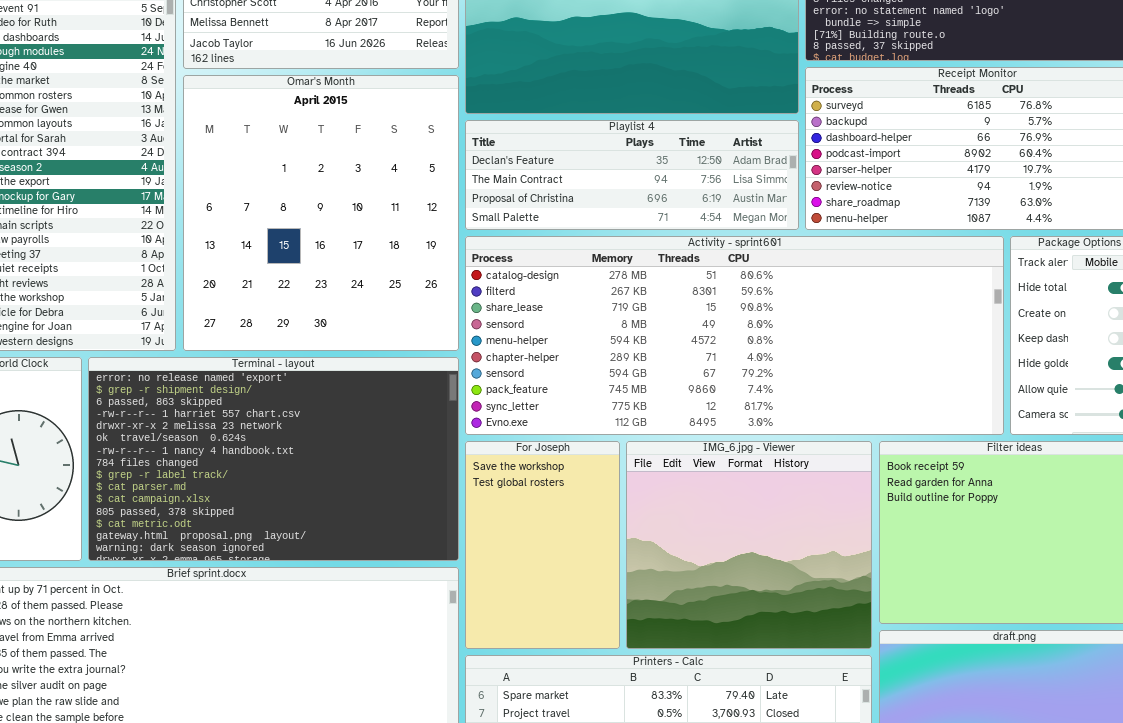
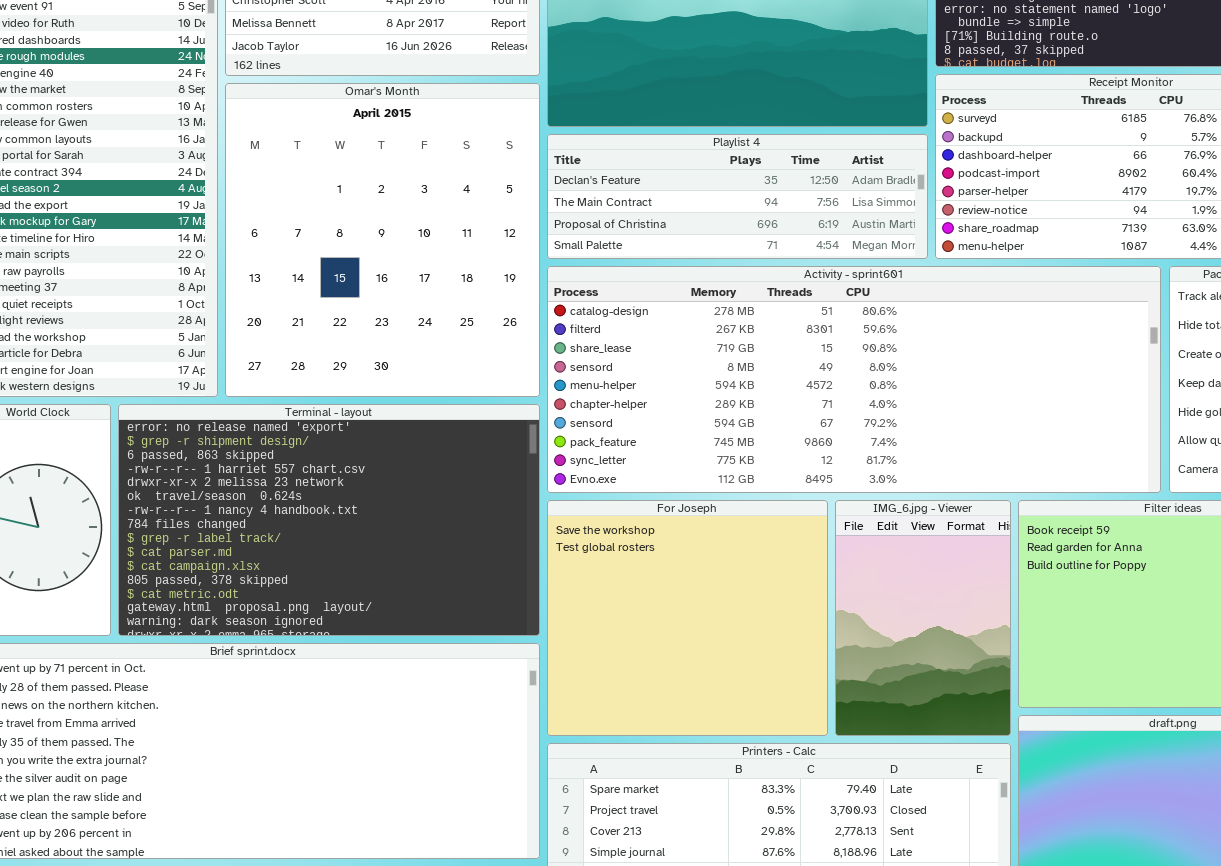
For Joseph: [465,441,620,649] -> [547,500,828,736], resized
IMG_6.jpg - Viewer: [626,441,872,649] -> [835,500,1011,736], resized

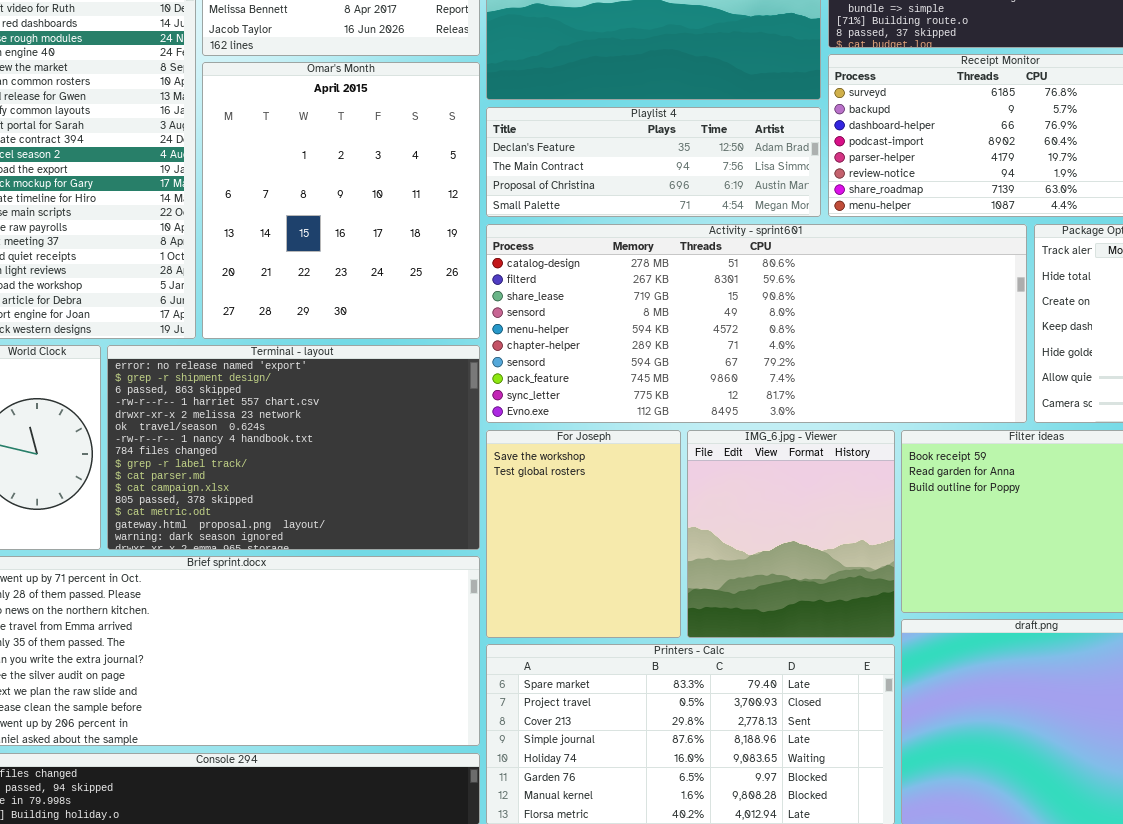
For Joseph: [547,500,828,736] -> [486,430,681,638], resized
IMG_6.jpg - Viewer: [835,500,1011,736] -> [687,430,895,638], resized

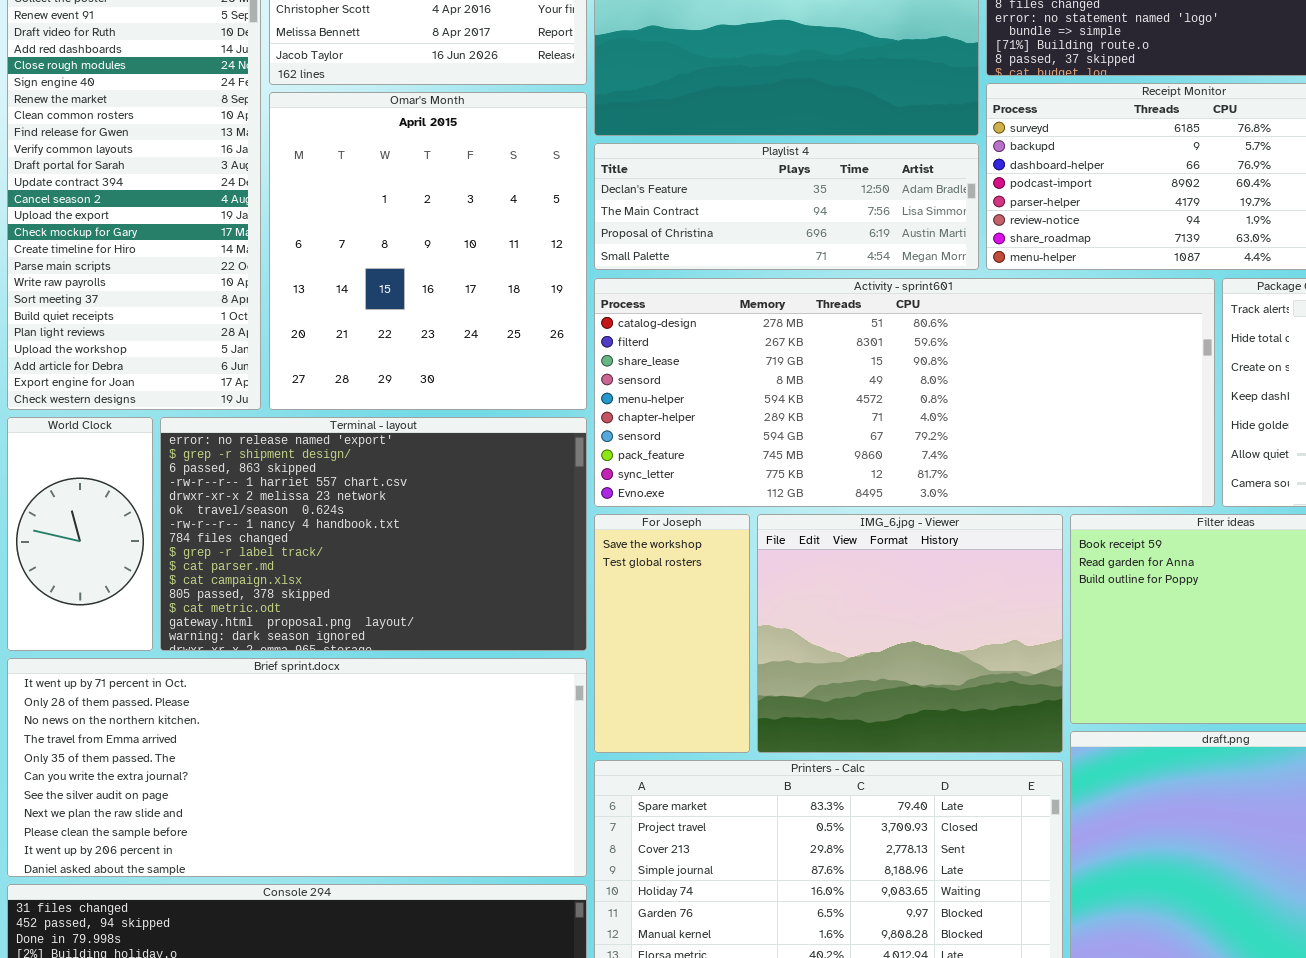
For Joseph: [486,430,681,638] -> [594,514,750,753], resized
IMG_6.jpg - Viewer: [687,430,895,638] -> [757,514,1063,753], resized

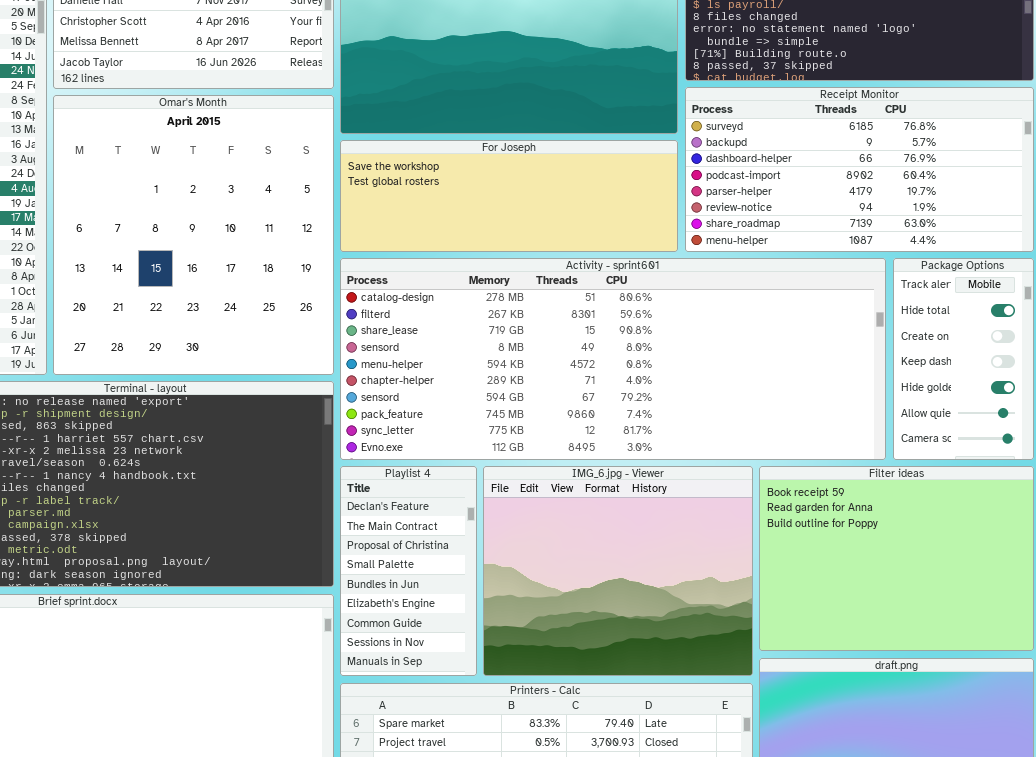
Playlist 4: [594,143,979,270] -> [340,466,477,676], moved, resized
For Joseph: [594,514,750,753] -> [340,140,678,252], moved, resized

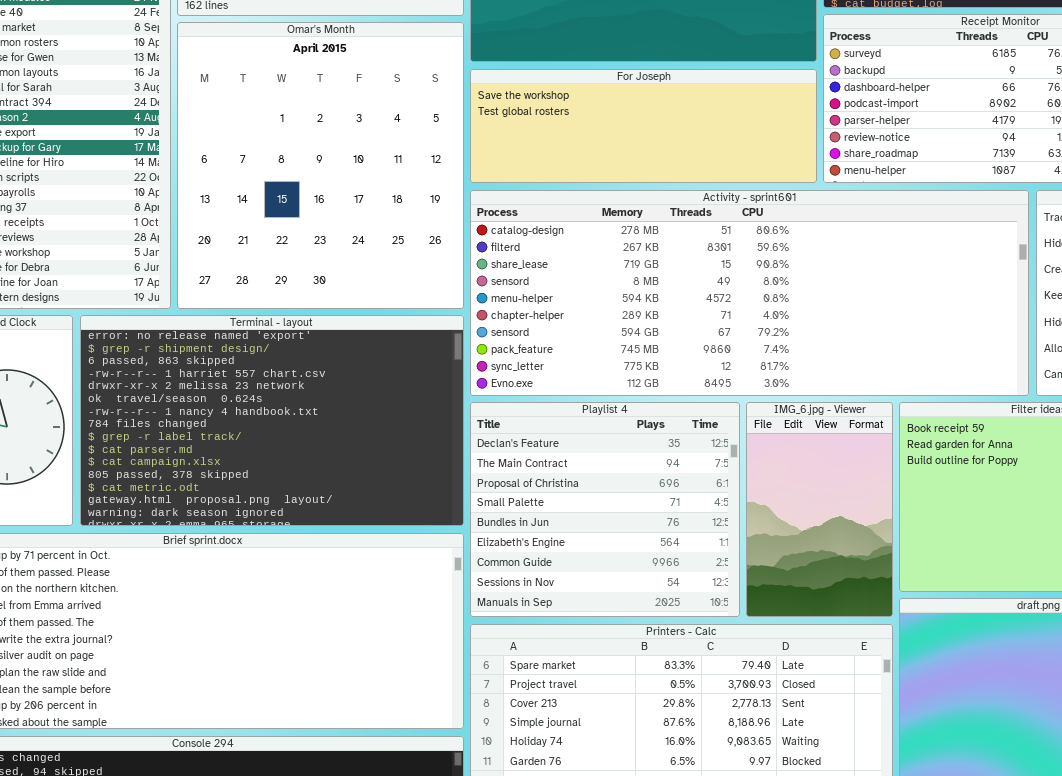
Playlist 4: [340,466,477,676] -> [470,402,740,617], resized
IMG_6.jpg - Viewer: [483,466,753,676] -> [746,402,893,617], resized

